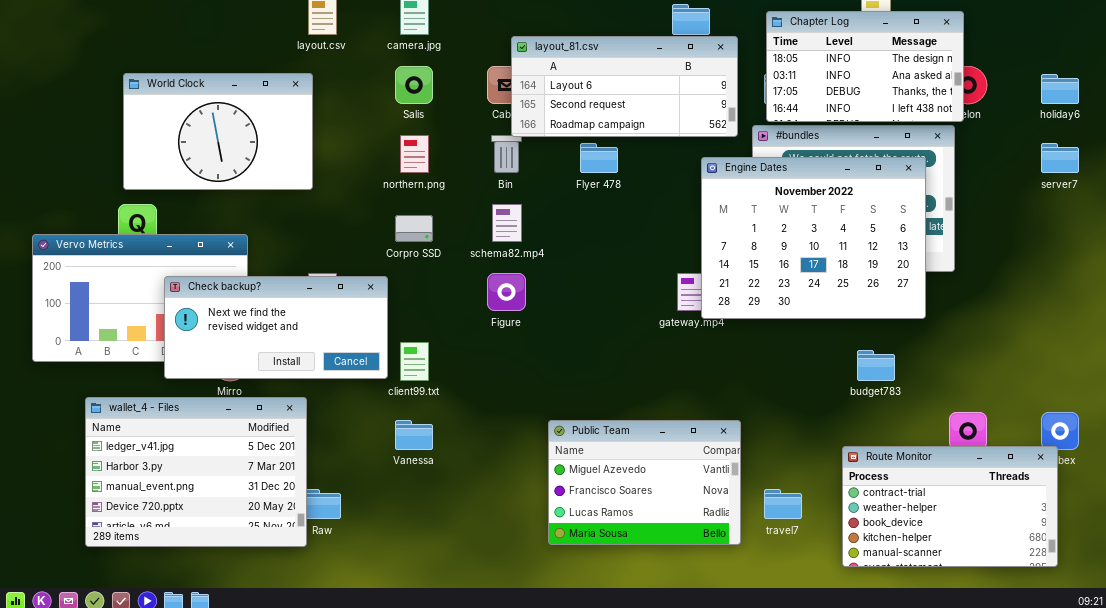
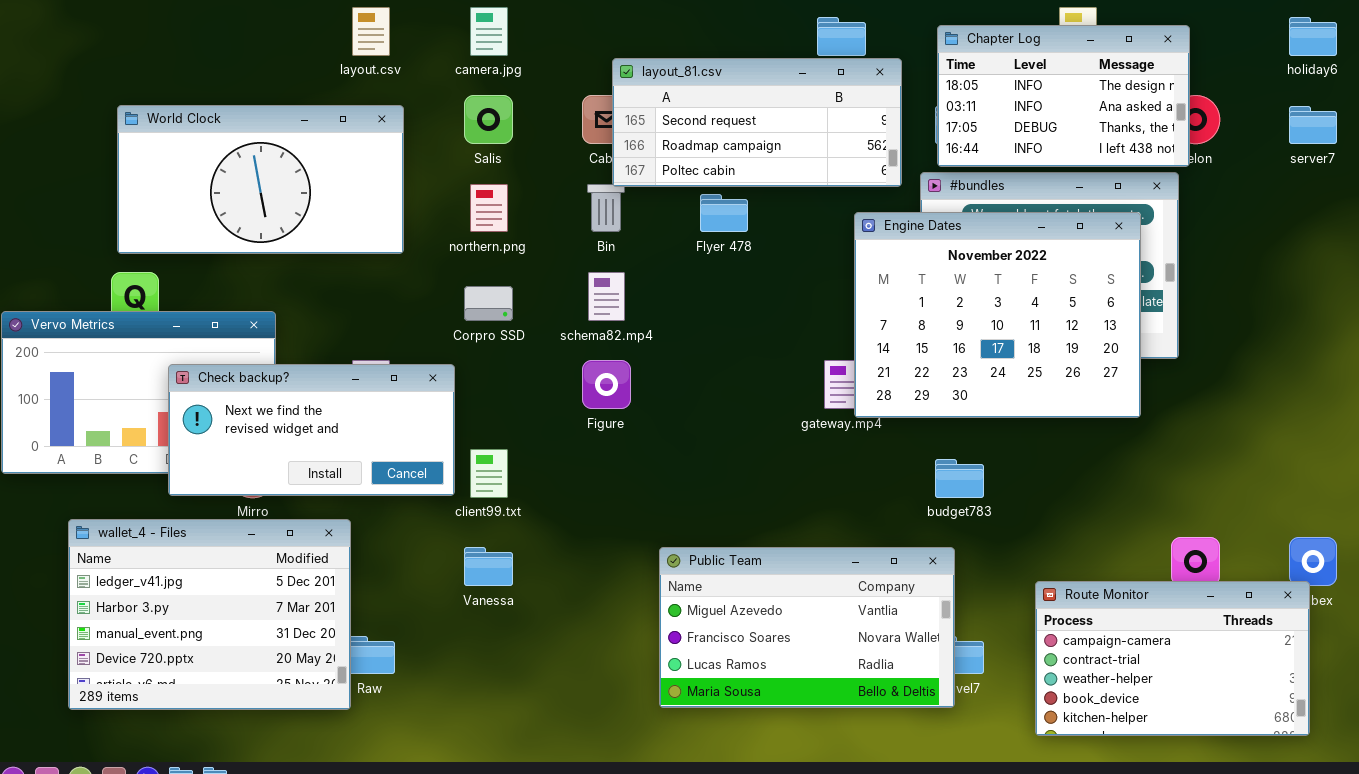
layout_81.csv: [511,36,738,137] -> [612,58,902,187], scrolled down 1 row
World Clock: [123,73,313,190] -> [117,105,404,254], resized
holiday6: [1041,74,1079,104] -> [1289,17,1337,56], moved
server7: [1041,143,1079,173] -> [1289,106,1337,144], moved
budget783: [857,350,895,381] -> [935,459,984,498], moved
Public Team: [548,420,741,545] -> [659,547,955,708], resized
Route Monitor: [842,446,1058,567] -> [1035,581,1310,736], scrolled up 1 row

